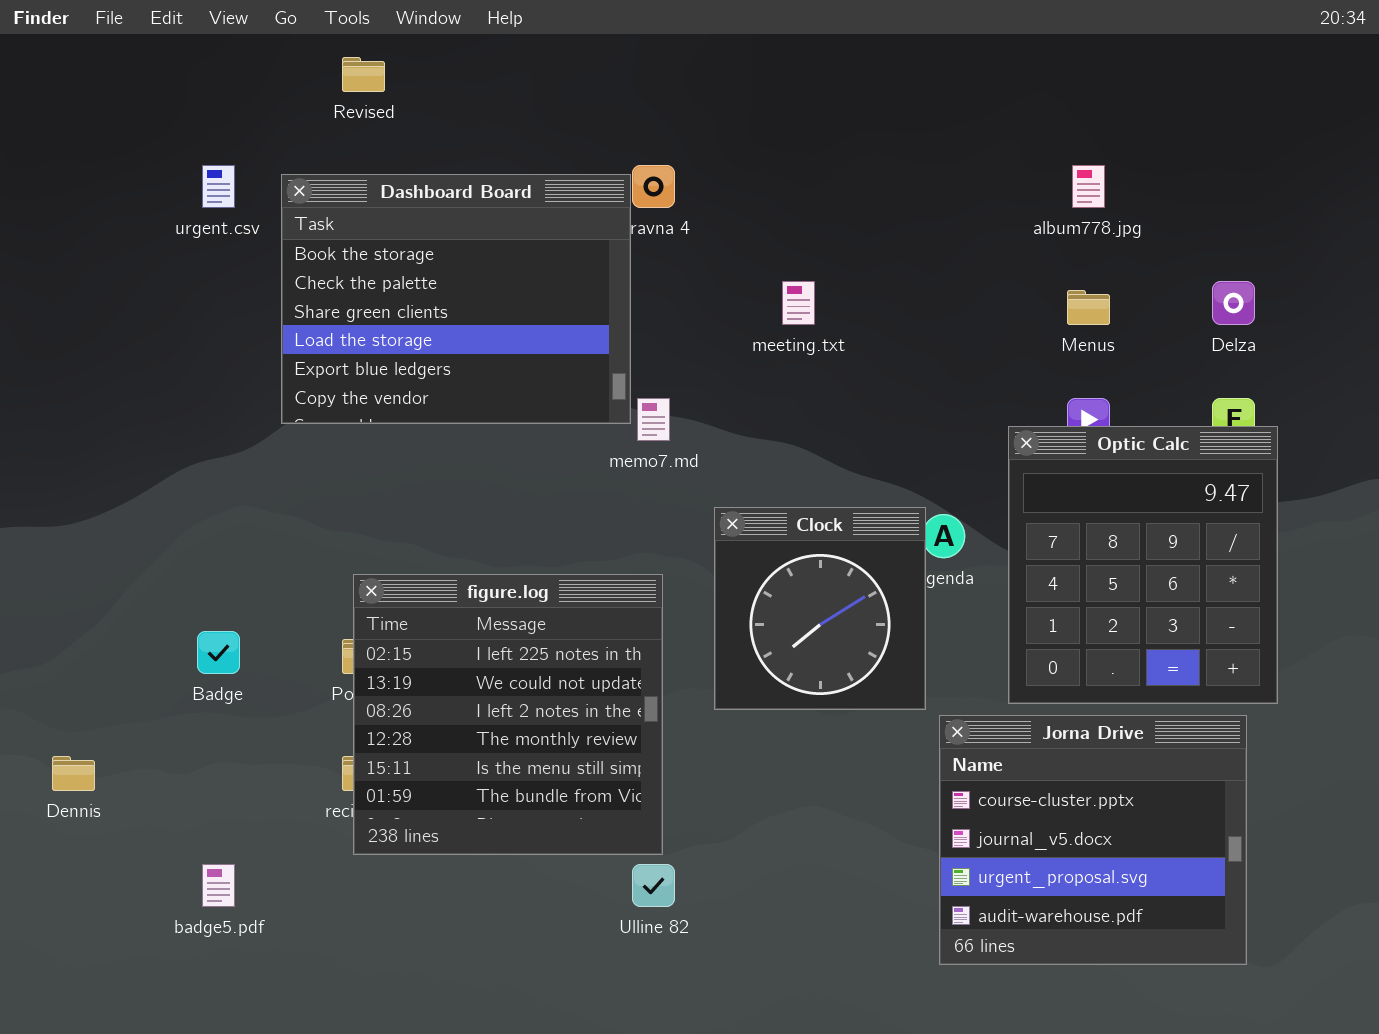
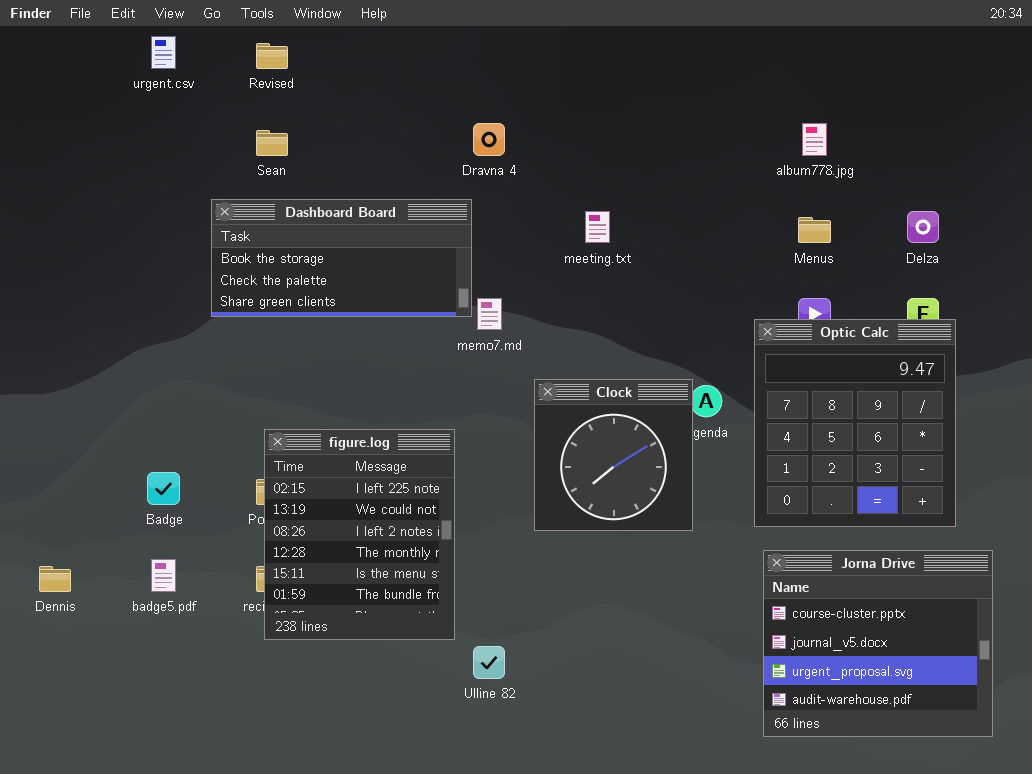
urgent.csv: [202,165,235,208] -> [151,36,176,69], moved
Dashboard Board: [281,174,631,424] -> [211,199,472,317], resized
figure.log: [353,574,663,855] -> [264,429,455,640], resized
Jorna Drive: [939,715,1247,965] -> [763,550,993,737], moved
badge5.pdf: [202,864,235,907] -> [151,559,176,592], moved

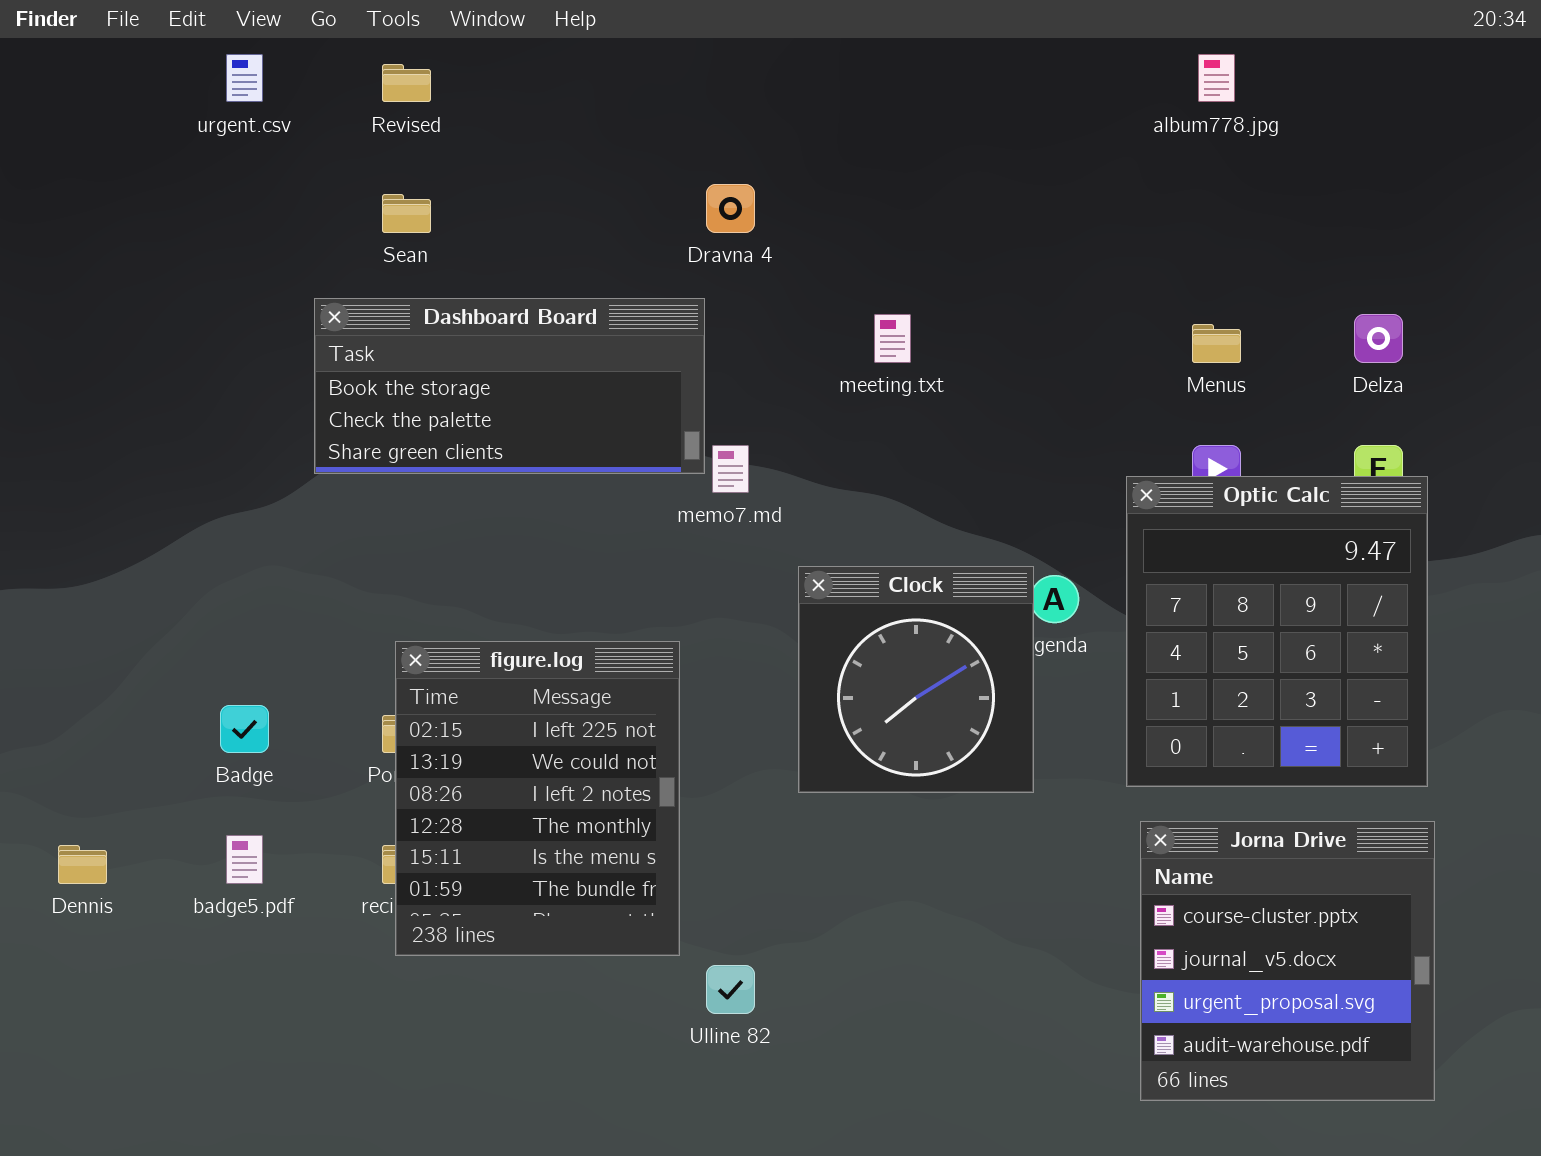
album778.jpg: [802,123,827,156] -> [1198,54,1235,102], moved
Jorna Drive: [763,550,993,737] -> [1140,821,1435,1101], resized

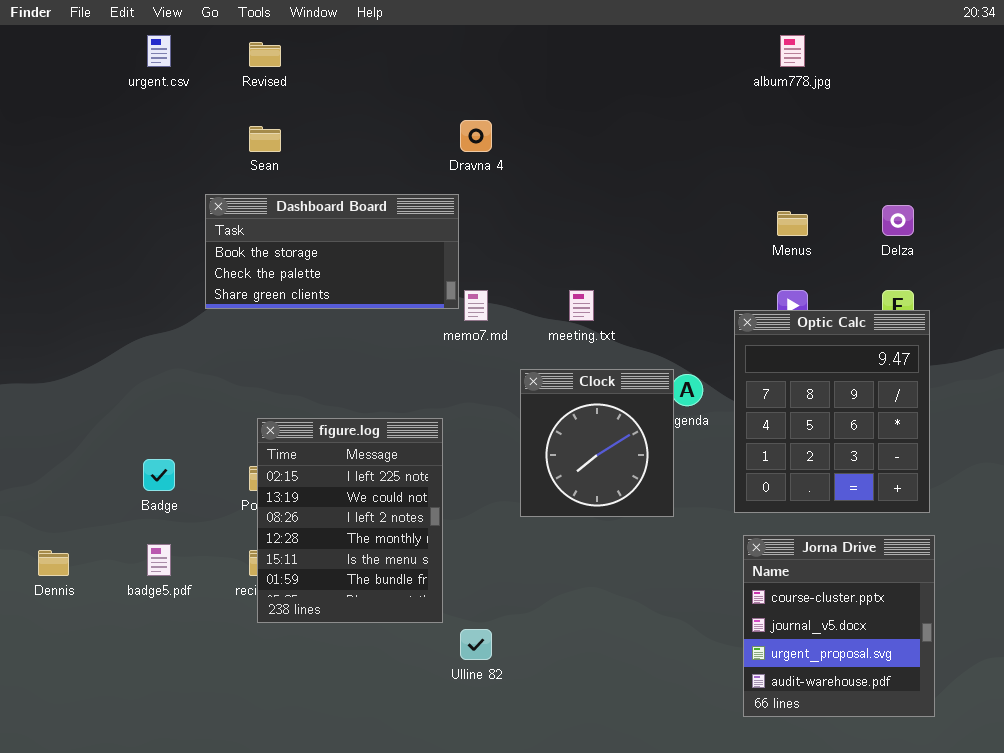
meeting.txt: [874,314,911,363] -> [569,290,594,321], moved

